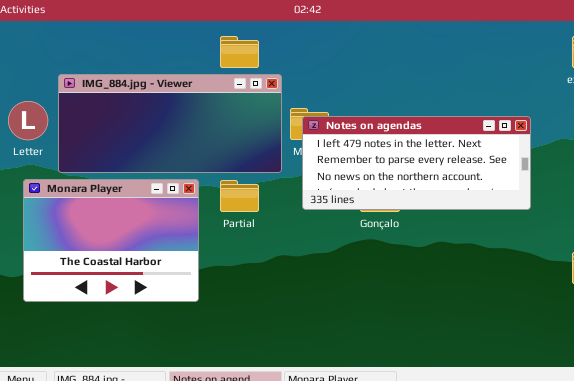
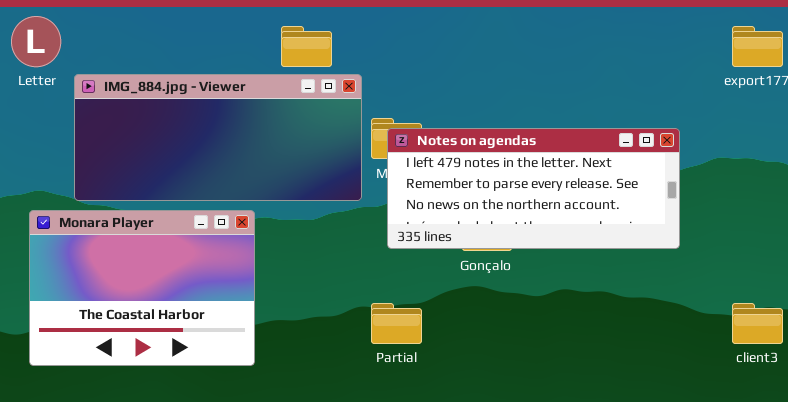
Letter: [8,101,48,140] -> [11,16,61,67], moved
Partial: [220,180,259,212] -> [371,303,422,344], moved

